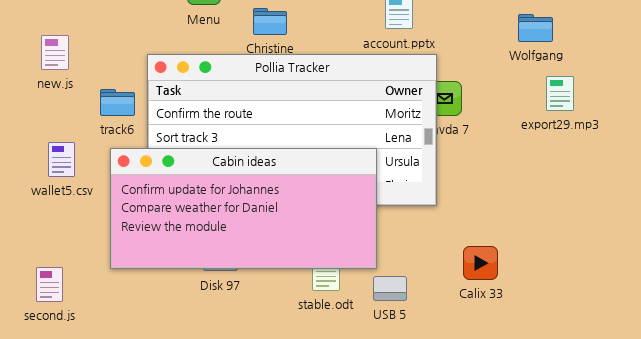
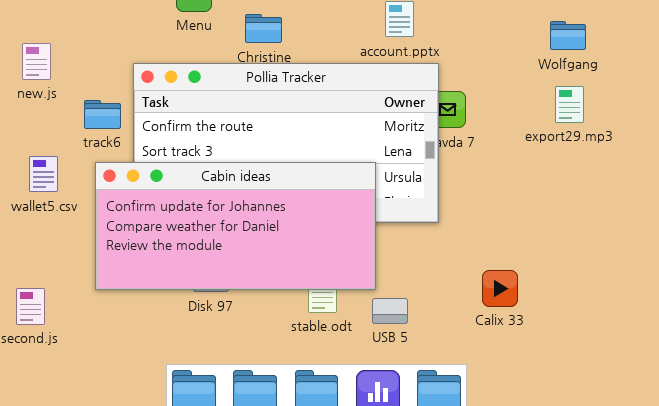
Wolfgang: [518,14,553,42] -> [550,21,586,50], moved
Calix 33: [463,246,498,280] -> [482,270,518,307], moved

